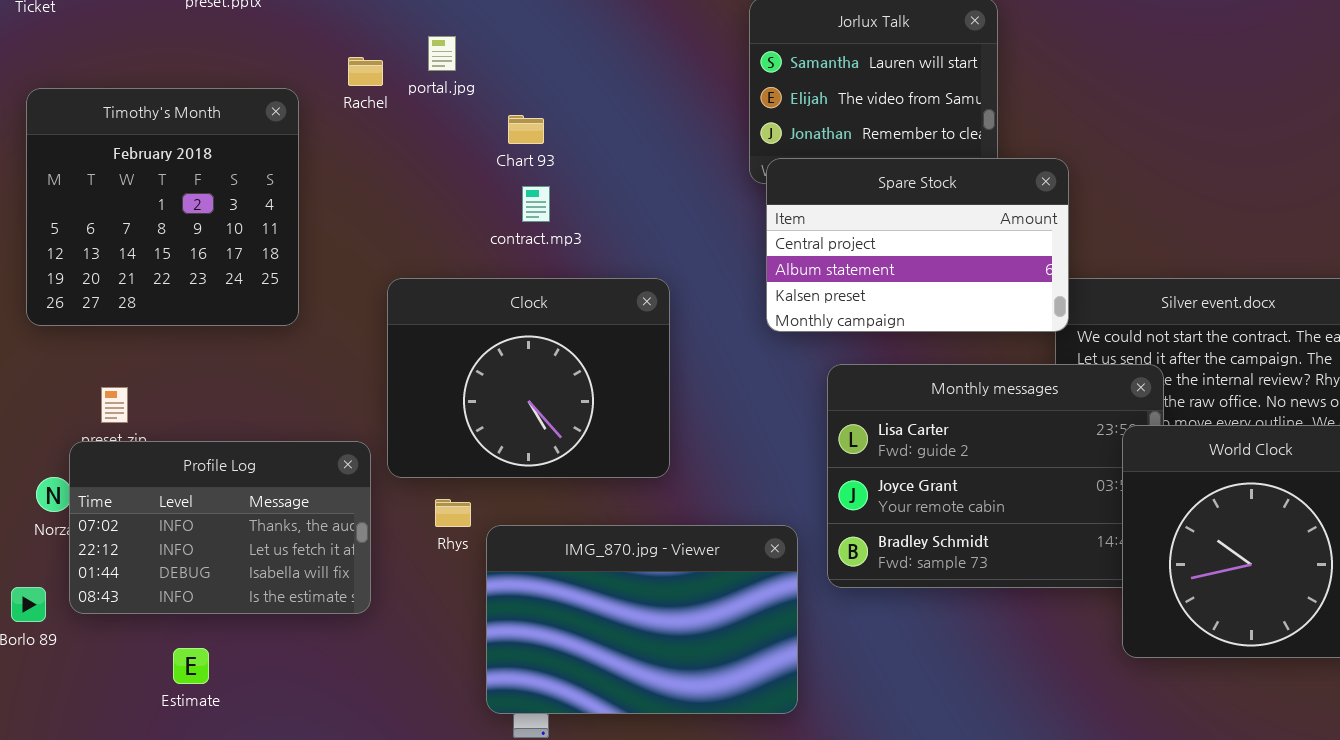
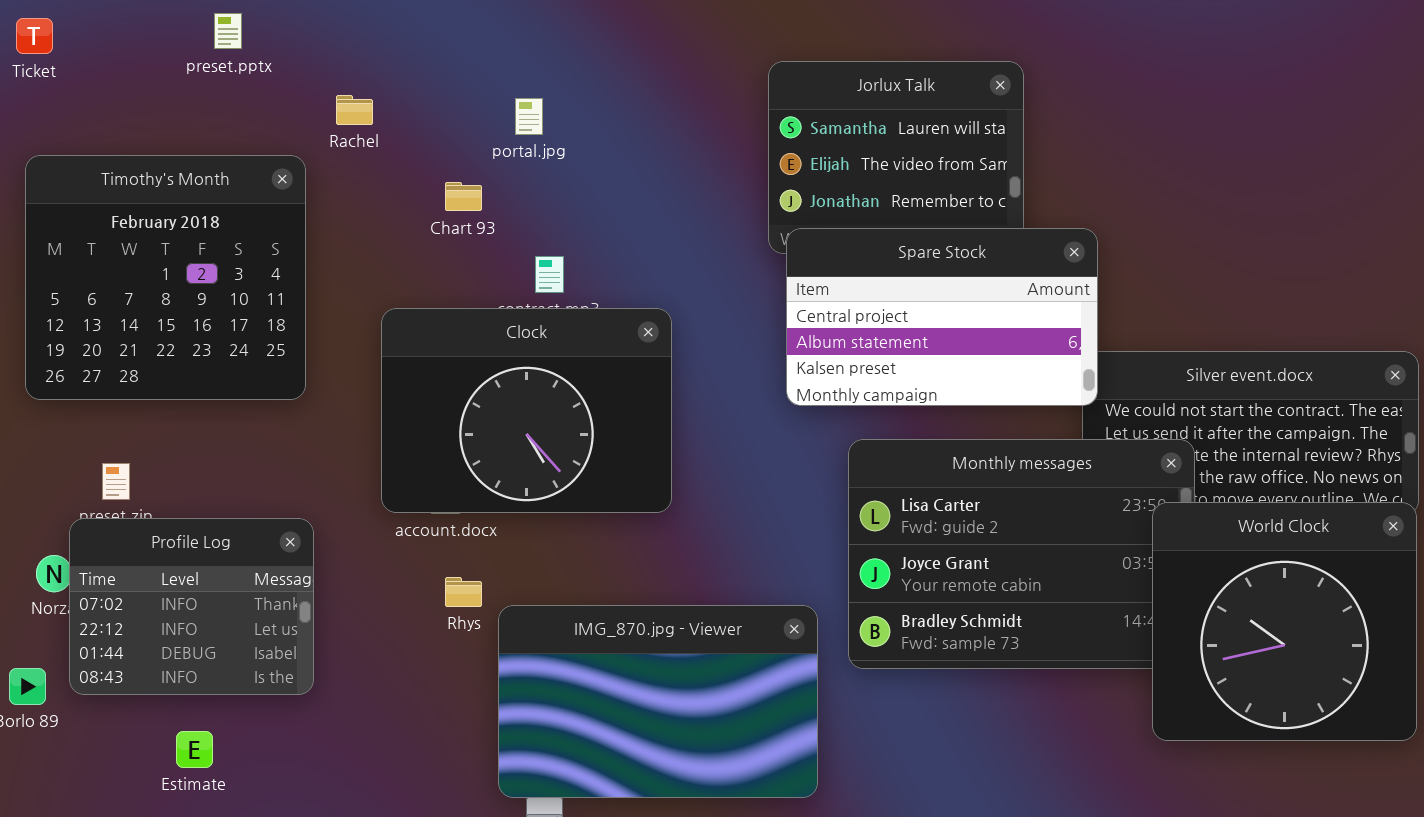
portal.jpg: [428,36,456,71] -> [515,98,543,135], moved
Rachel: [348,57,383,86] -> [336,95,373,125], moved
Chart 93: [508,115,544,144] -> [445,182,482,211], moved
Clock: [387,278,670,478] -> [381,308,672,513], moved
Profile Log: [69,441,371,614] -> [69,518,314,695], resized

